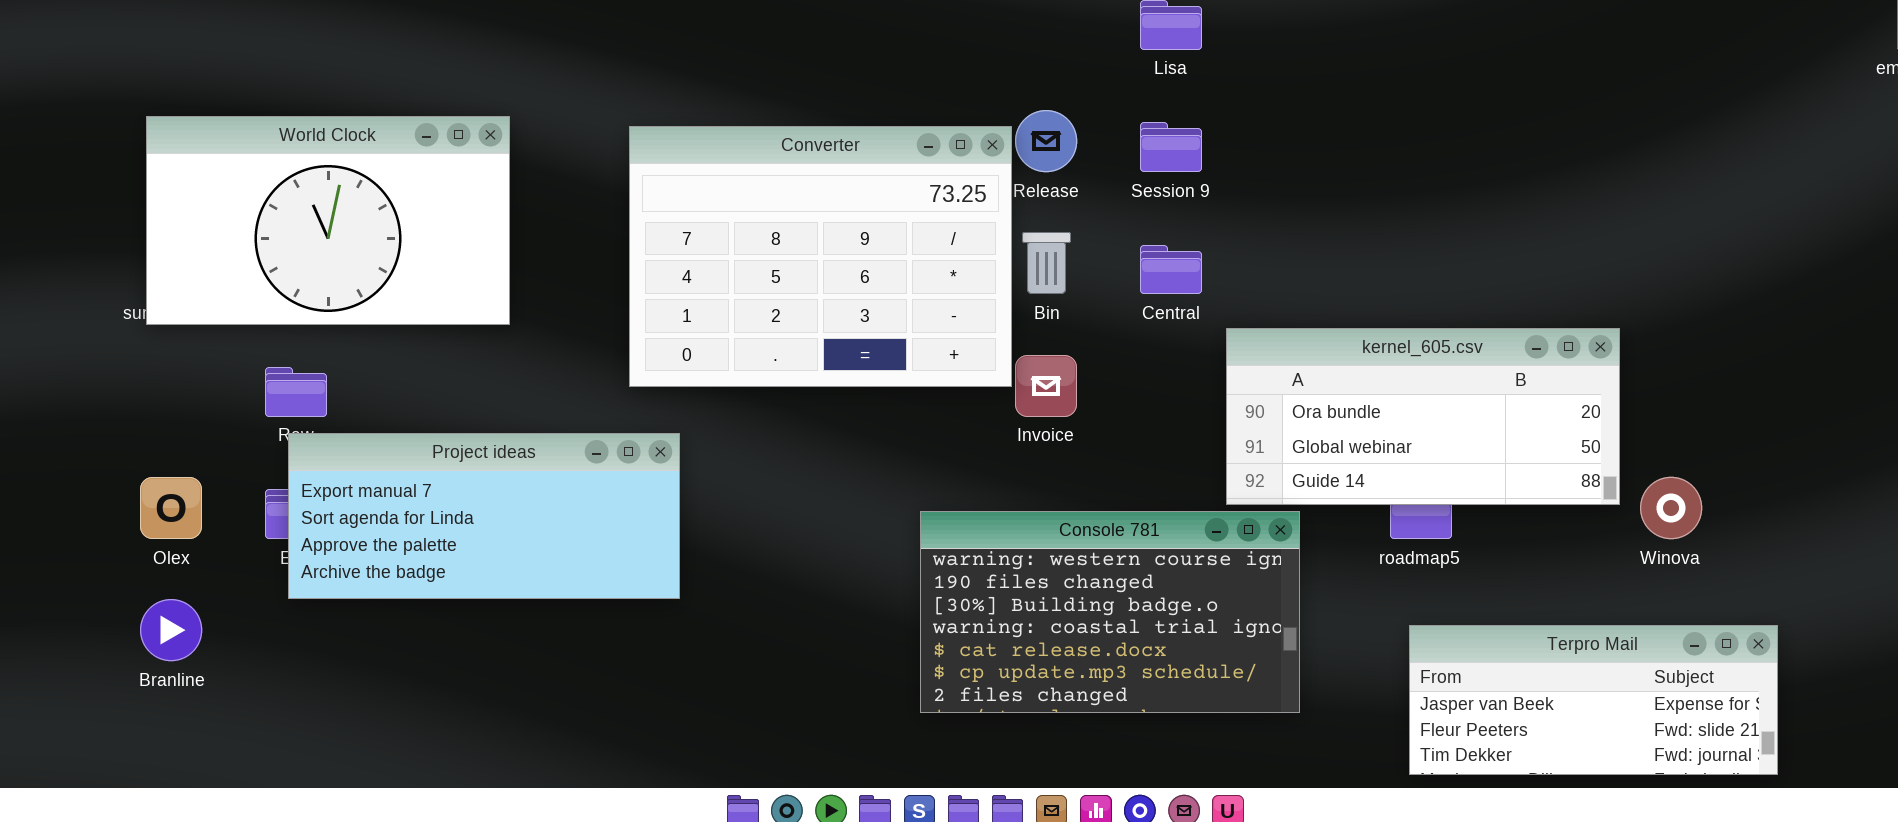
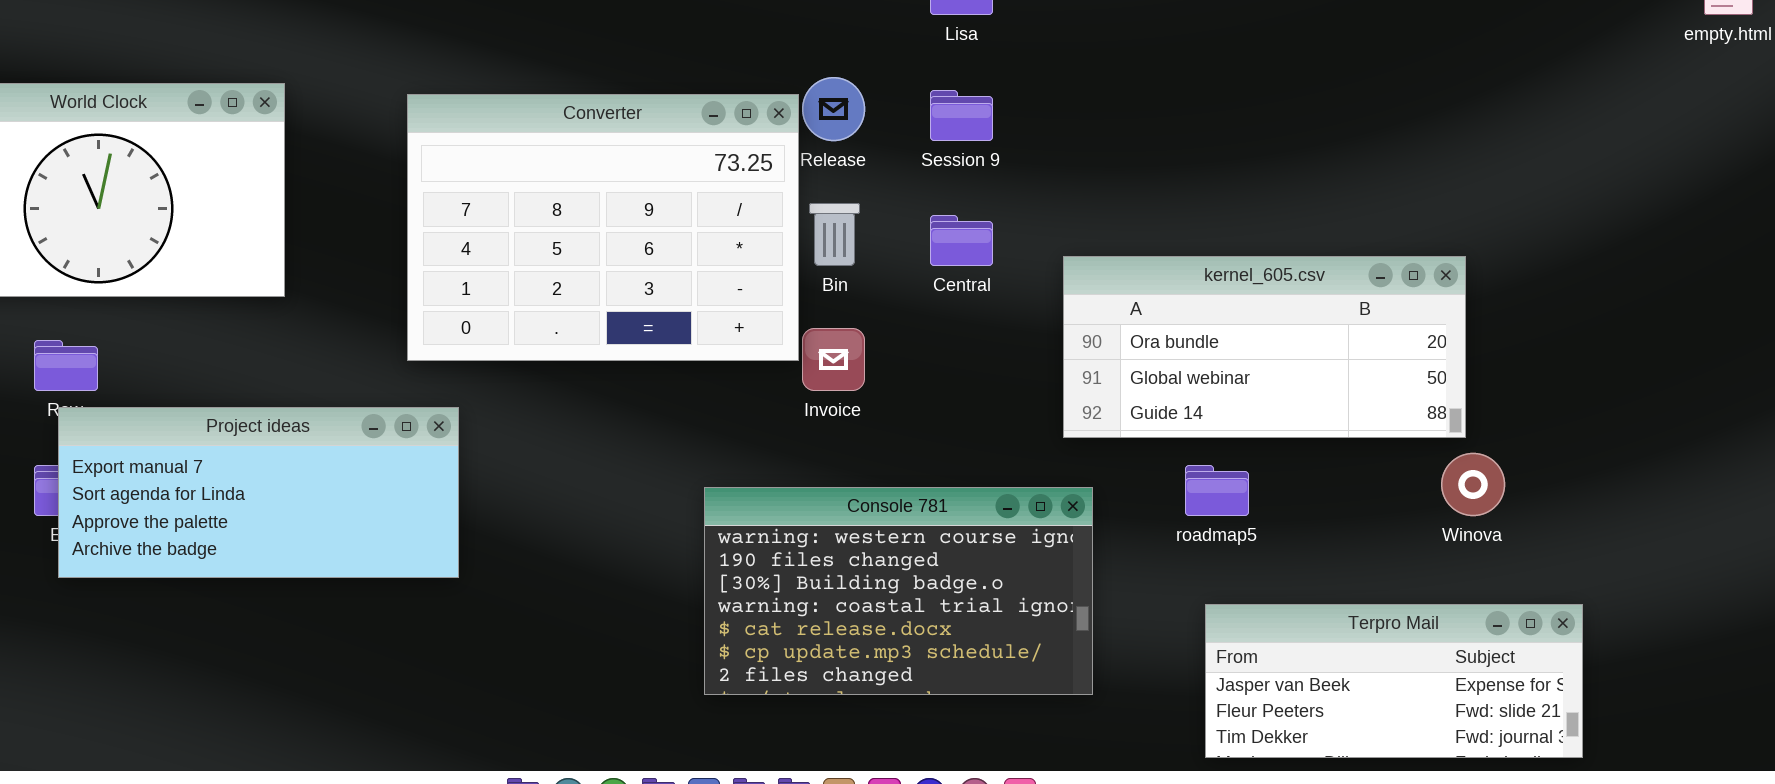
kernel_605.csv: [1226,328,1620,505] -> [1063,256,1466,438], moved

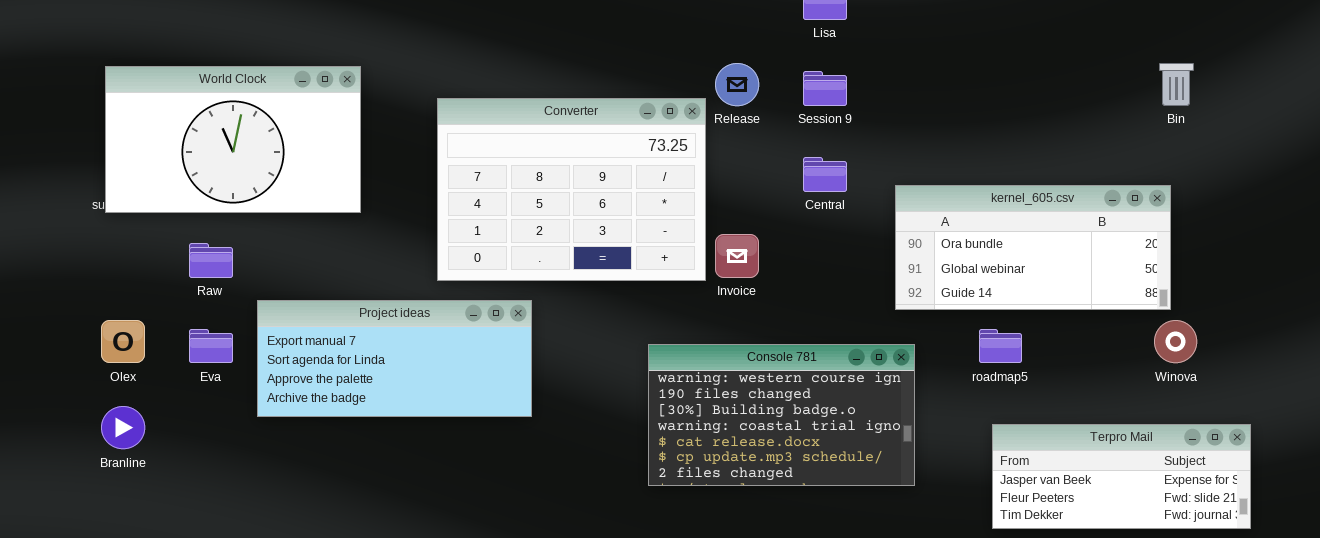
Converter: [407,94,799,361] -> [437,98,706,281], moved
Bin: [809,203,860,266] -> [1159,63,1194,106], moved
Project ideas: [58,407,459,578] -> [257,300,532,417], moved

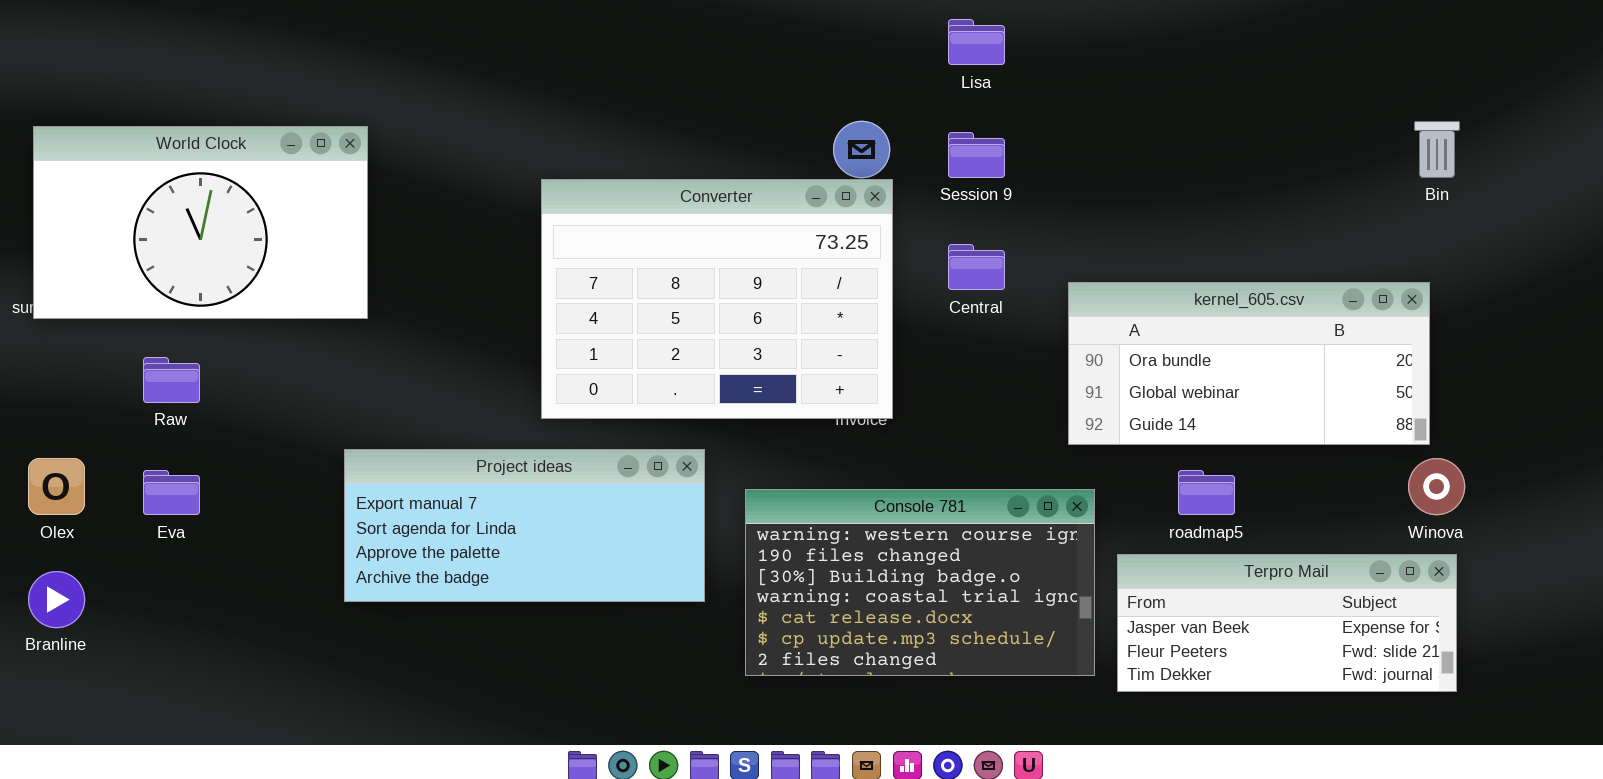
Converter: [437,98,706,281] -> [541,179,893,419], moved
Project ideas: [257,300,532,417] -> [344,449,705,602], moved
Terpro Mail: [992,424,1251,529] -> [1117,554,1457,692], moved

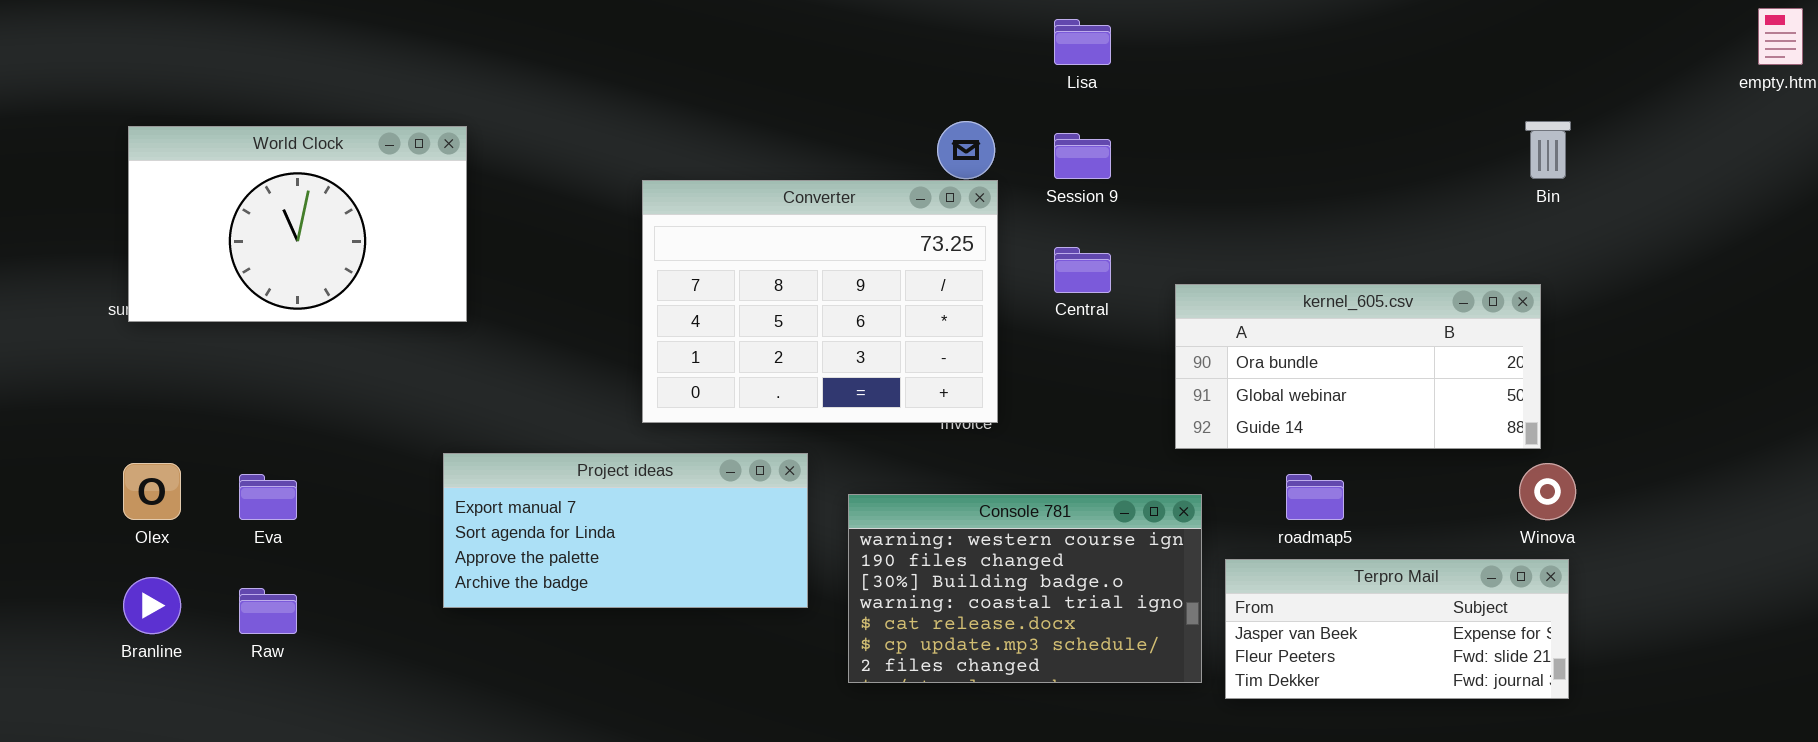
Raw: [143,357,200,403] -> [239,588,297,634], moved

